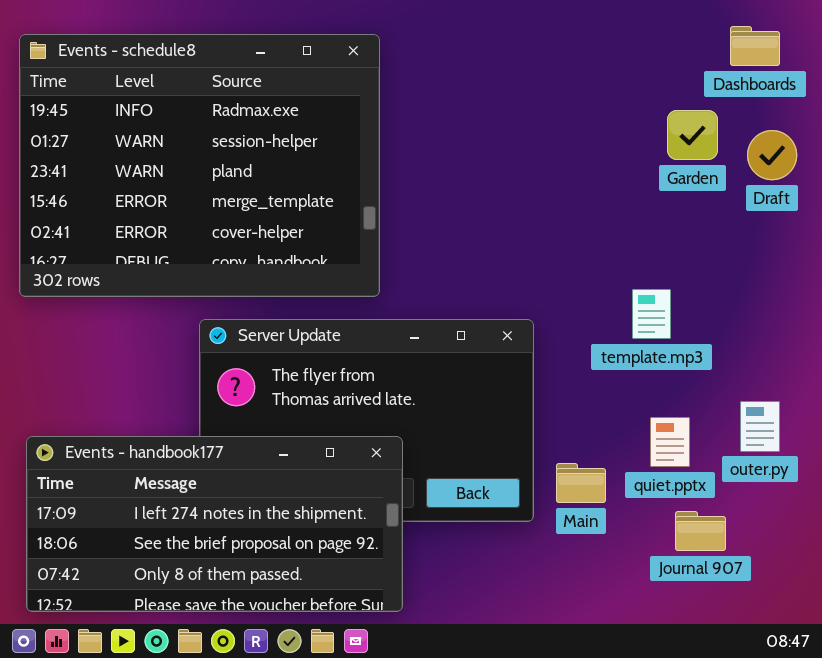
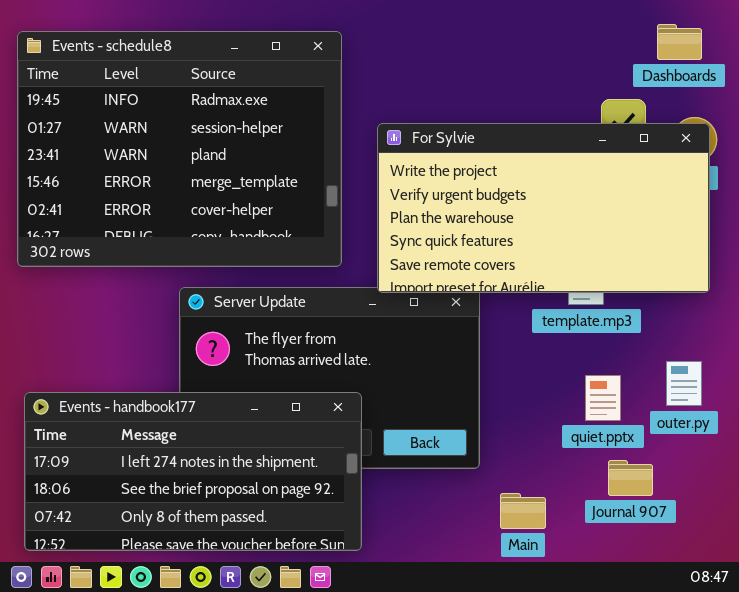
For Sylvie: none -> [377,123,710,293], opened
Main: [556,463,606,503] -> [500,493,546,529], moved

